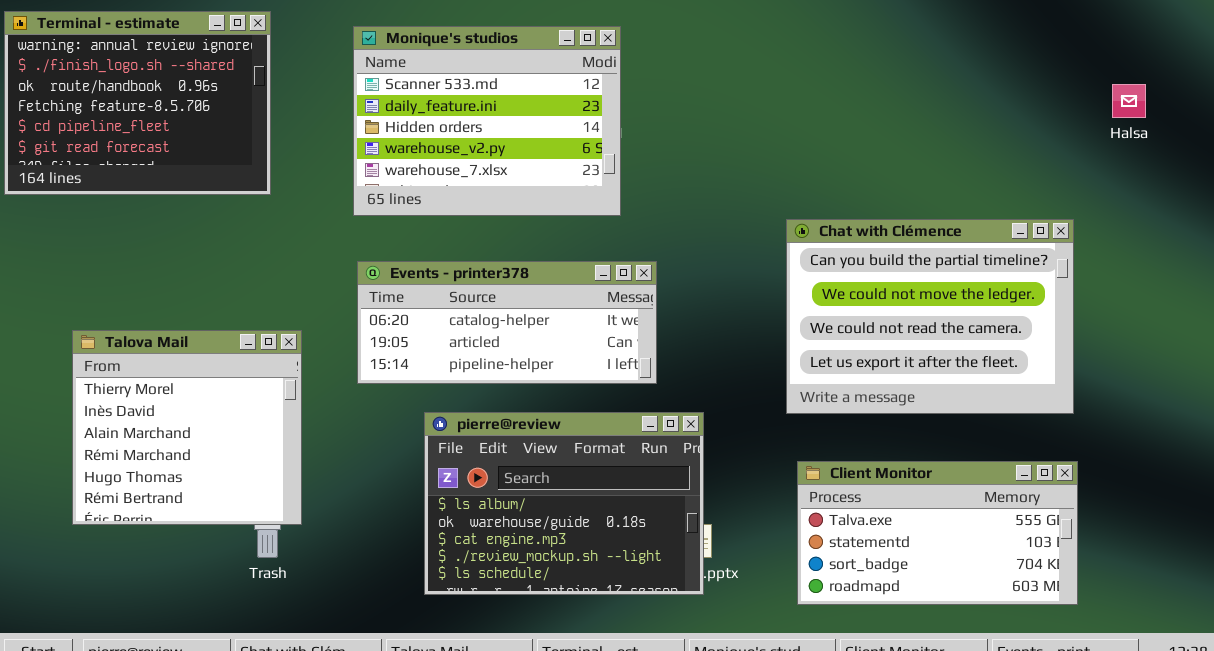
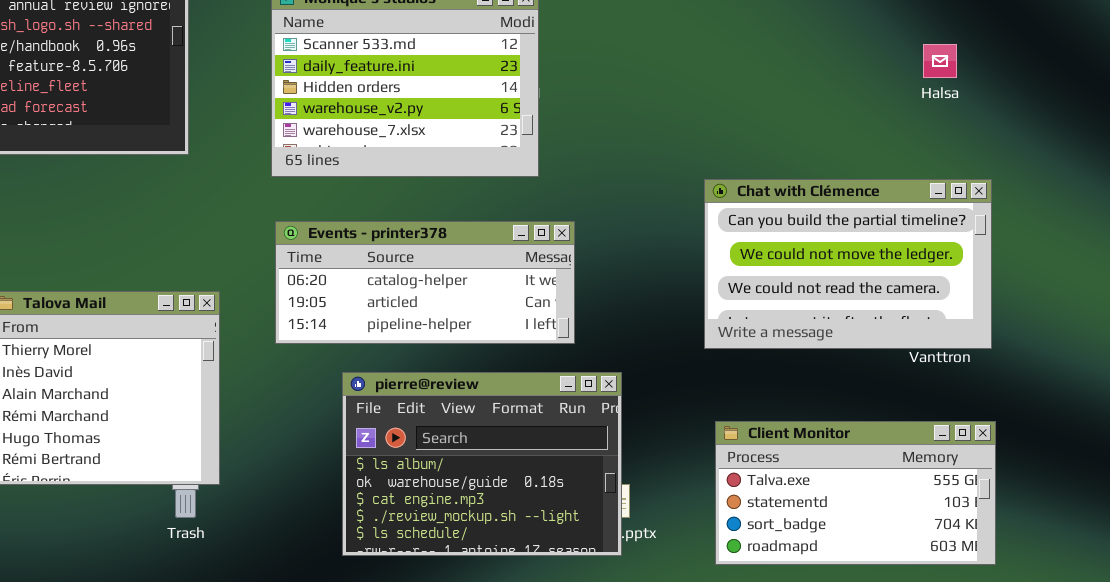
Halsa: [1112,84,1146,118] -> [923,44,957,78], moved
Chat with Clémence: [786,219,1074,414] -> [704,179,992,349], resized

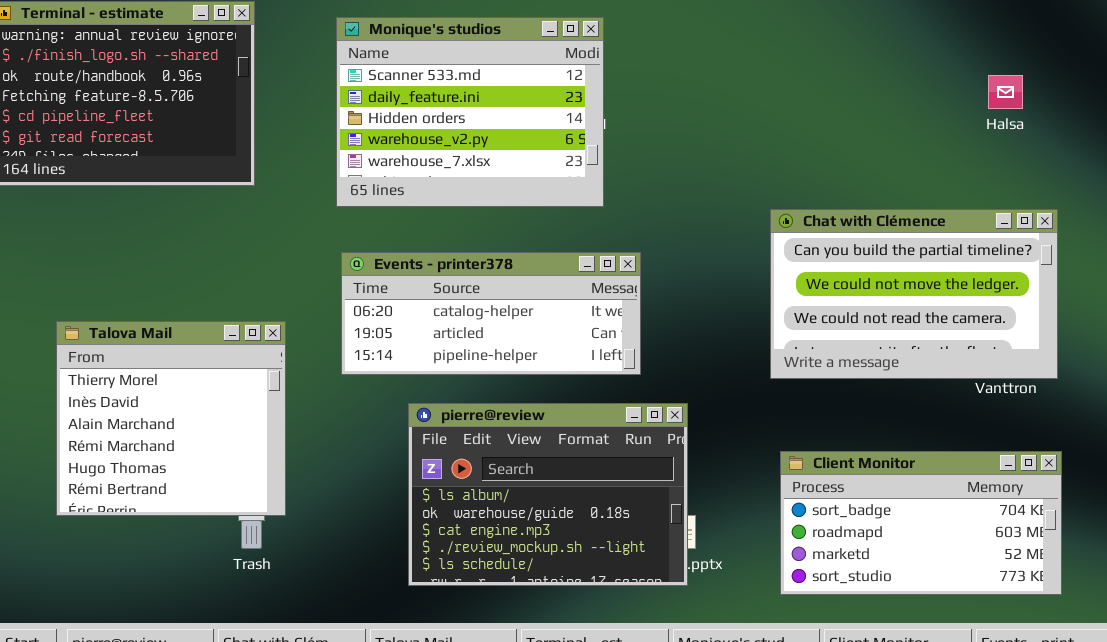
Client Monitor: [715,421,996,565] -> [780,451,1062,595], scrolled down 2 rows

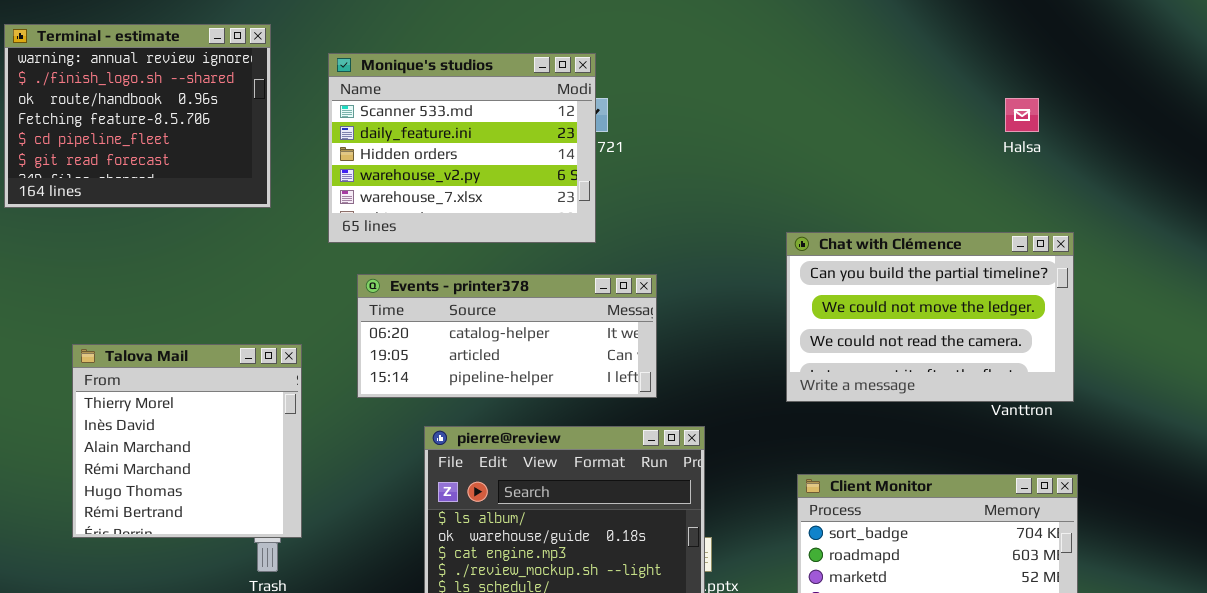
Monique's studios: [336,17,604,207] -> [328,53,596,243], moved

